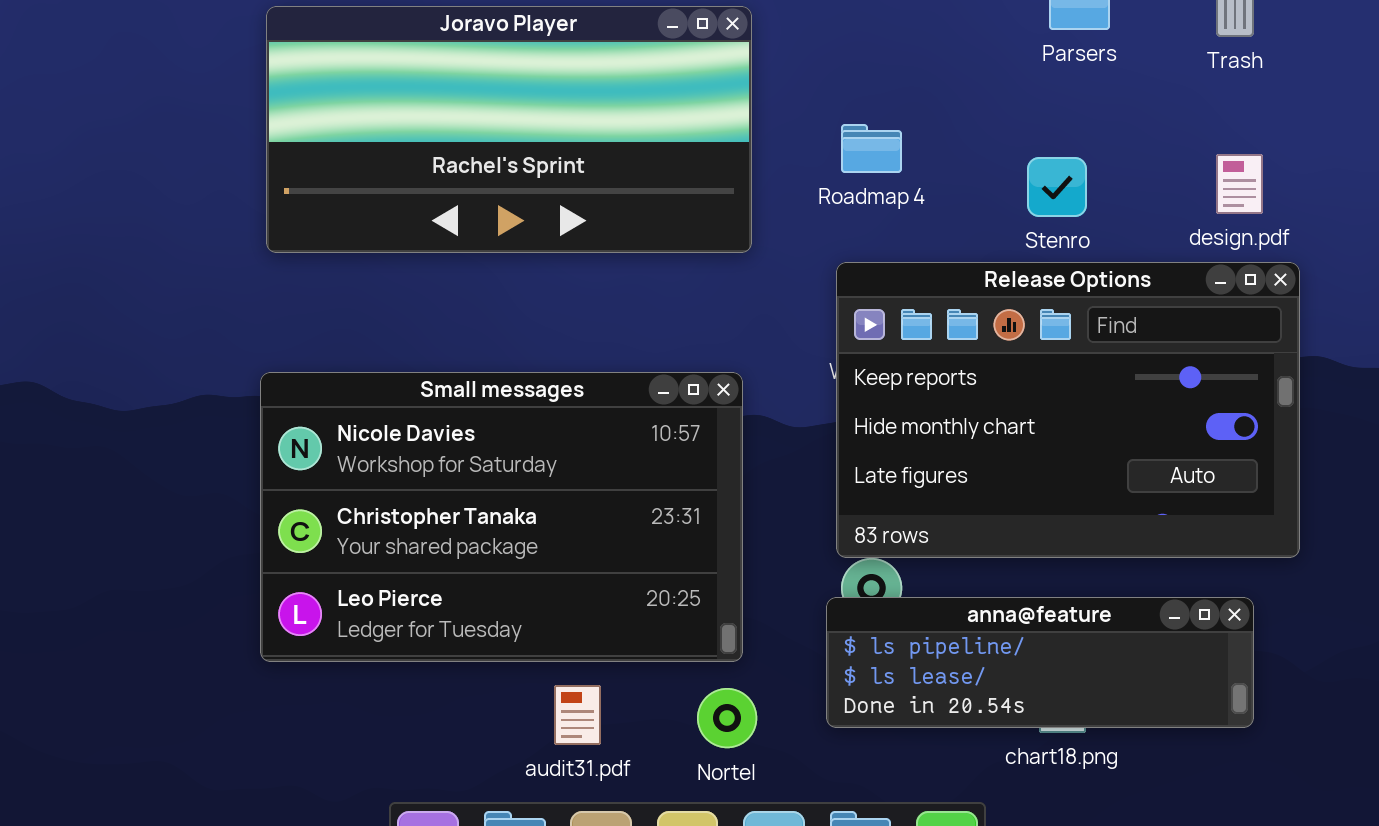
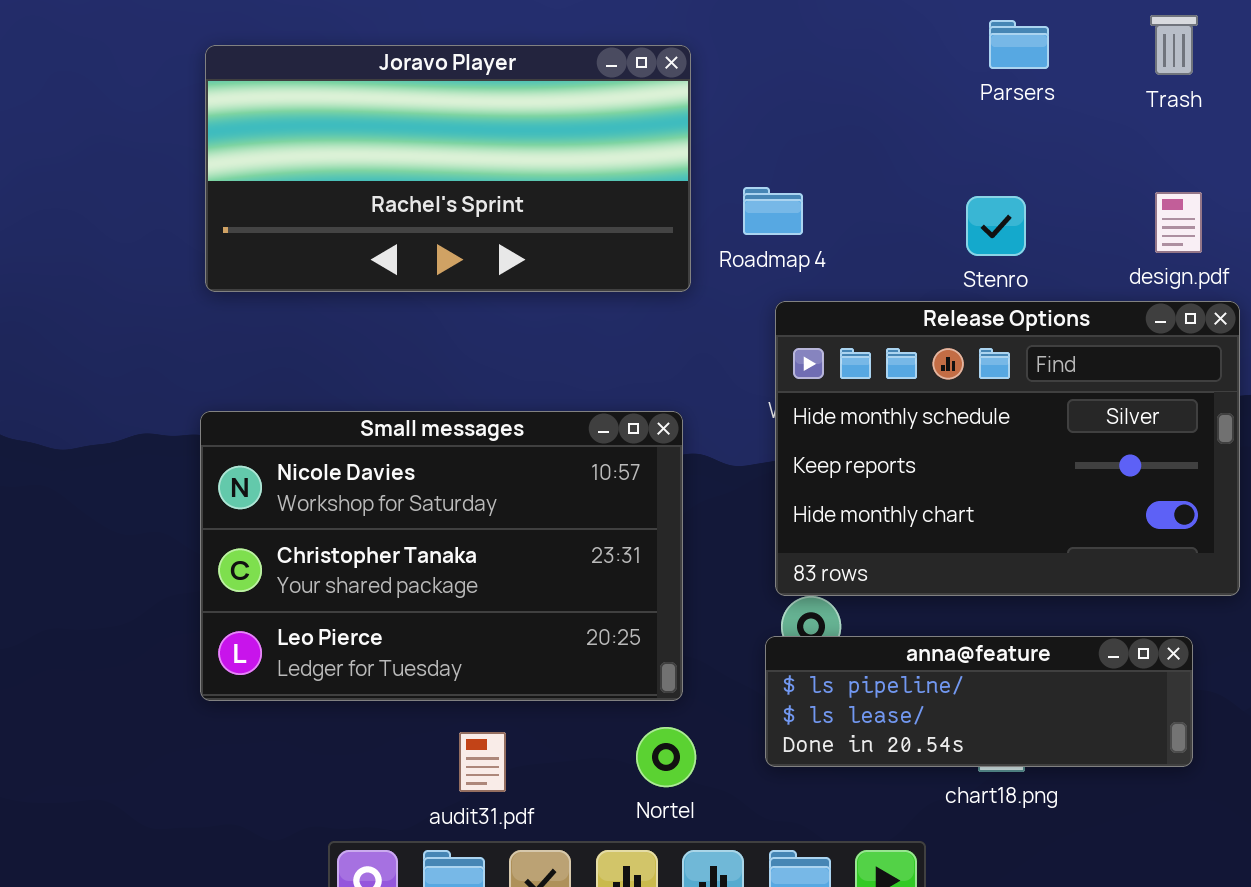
Roadmap 4: [841,124,902,173] -> [743,187,803,235], moved
Release Options: [836,262,1300,558] -> [775,301,1240,596], scrolled up 1 row
audit31.pdf: [554,685,601,745] -> [459,732,506,792], moved

